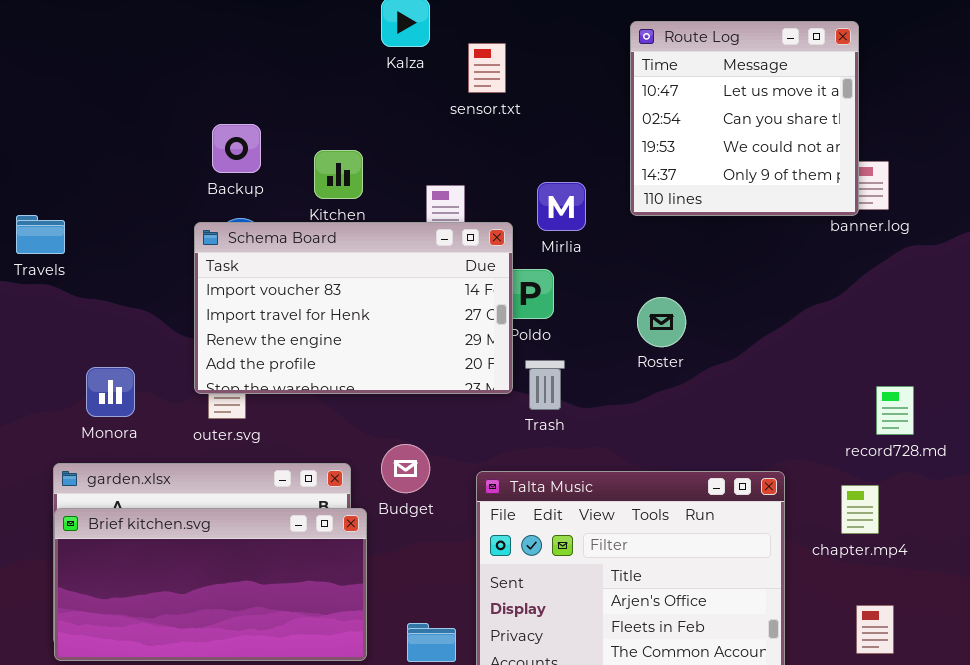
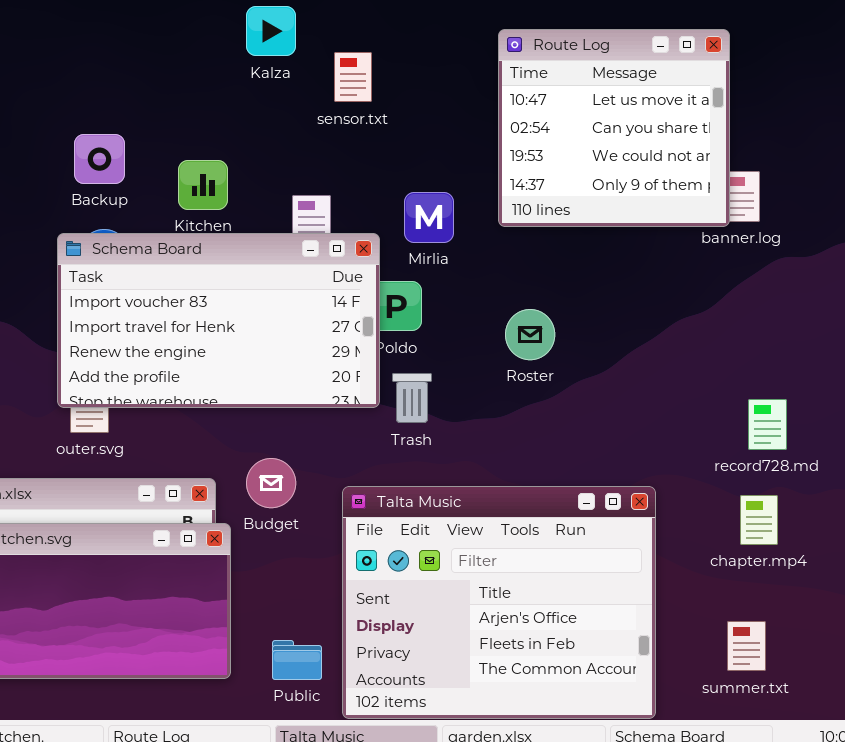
chapter.mp4: [841,485,879,534] -> [740,495,778,545], moved

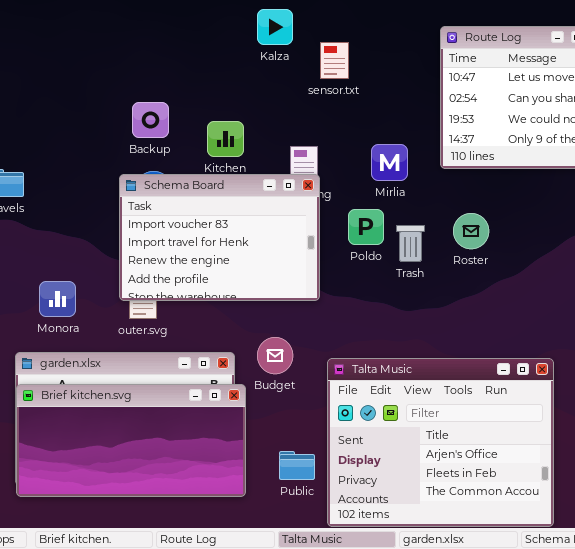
Schema Board: [57,233,380,408] -> [119,174,320,301], resized
Roster: [505,309,555,360] -> [453,213,489,249], moved
Trash: [392,373,432,423] -> [396,225,425,262], moved
Public: [272,640,322,680] -> [279,451,315,480], moved

